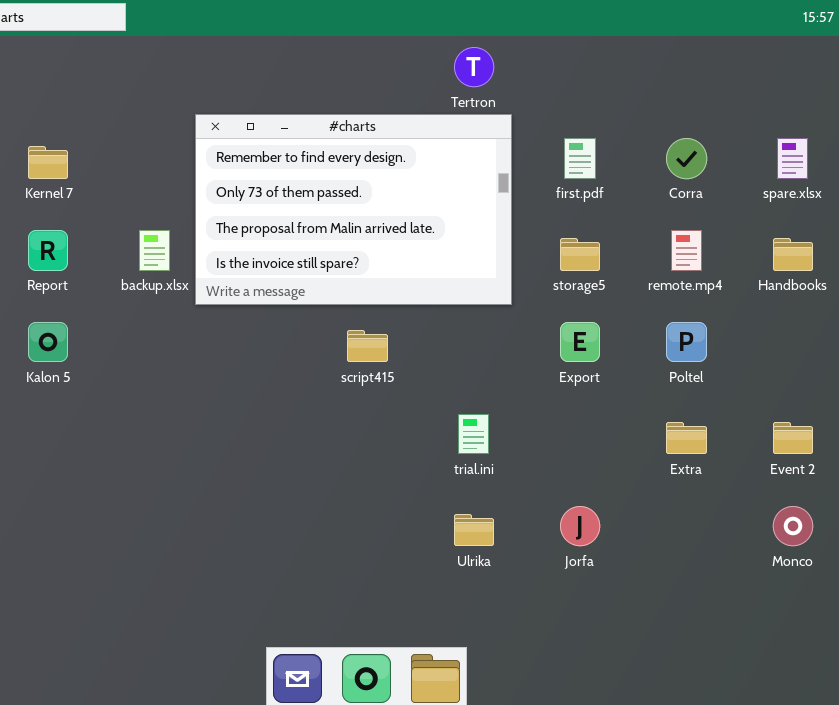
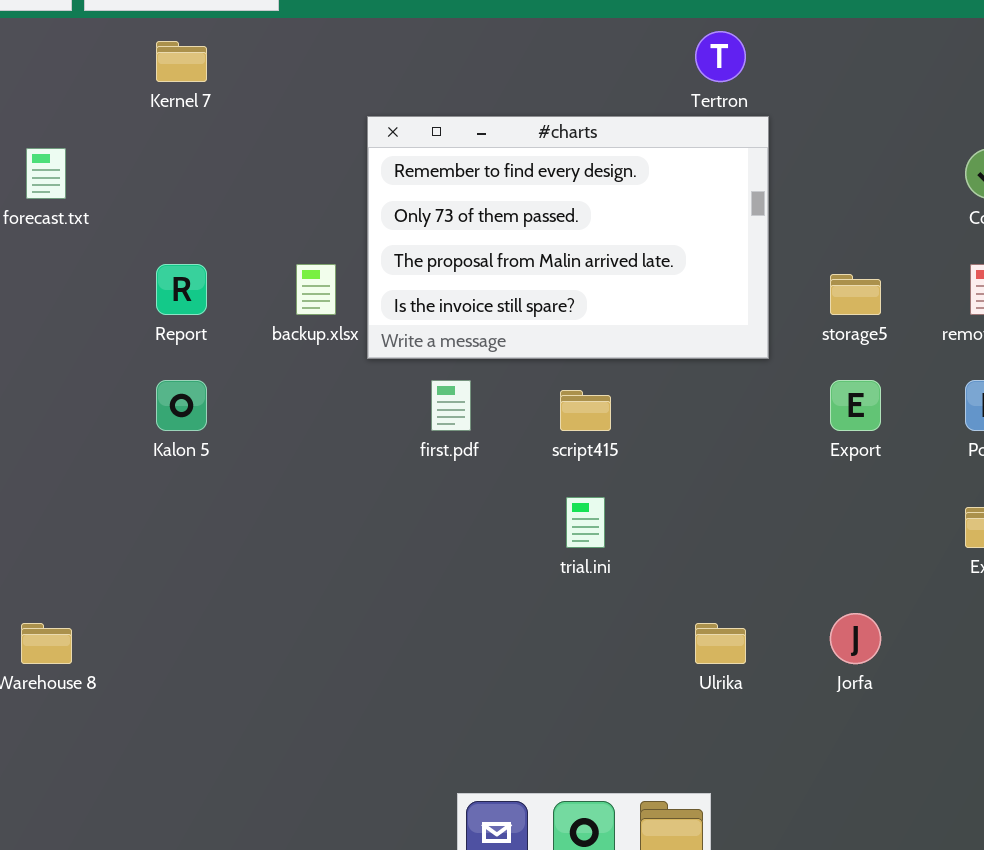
first.pdf: [564,138,596,179] -> [431,380,471,431], moved
Kernel 7: [28,146,68,179] -> [156,41,207,82], moved
trial.ini: [458,414,489,454] -> [566,497,605,548], moved

